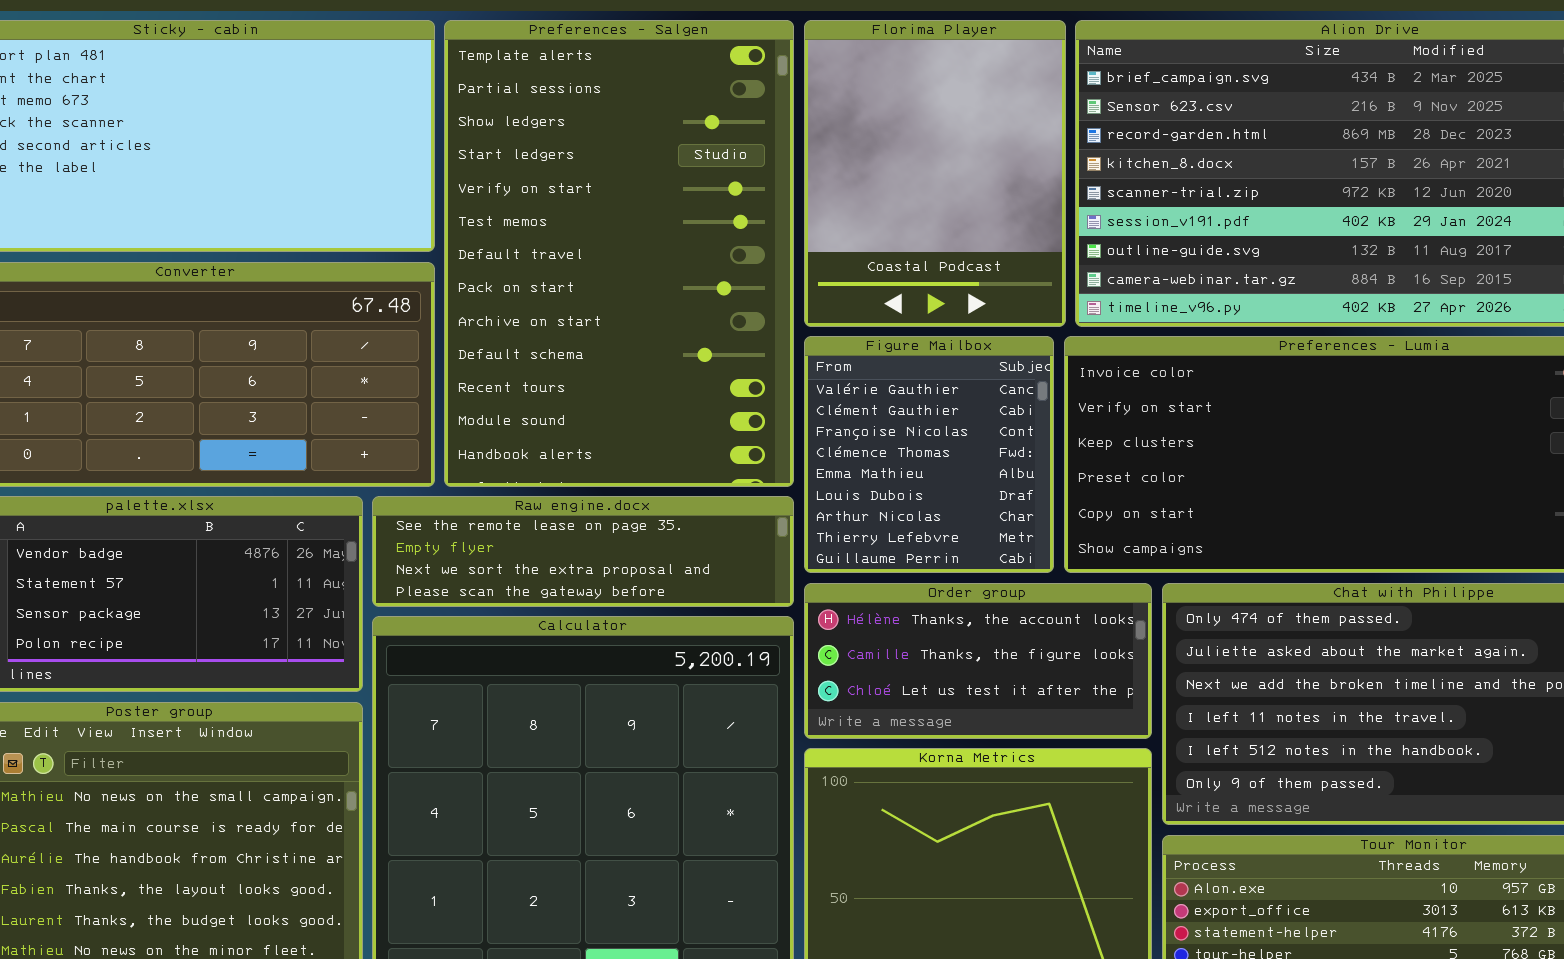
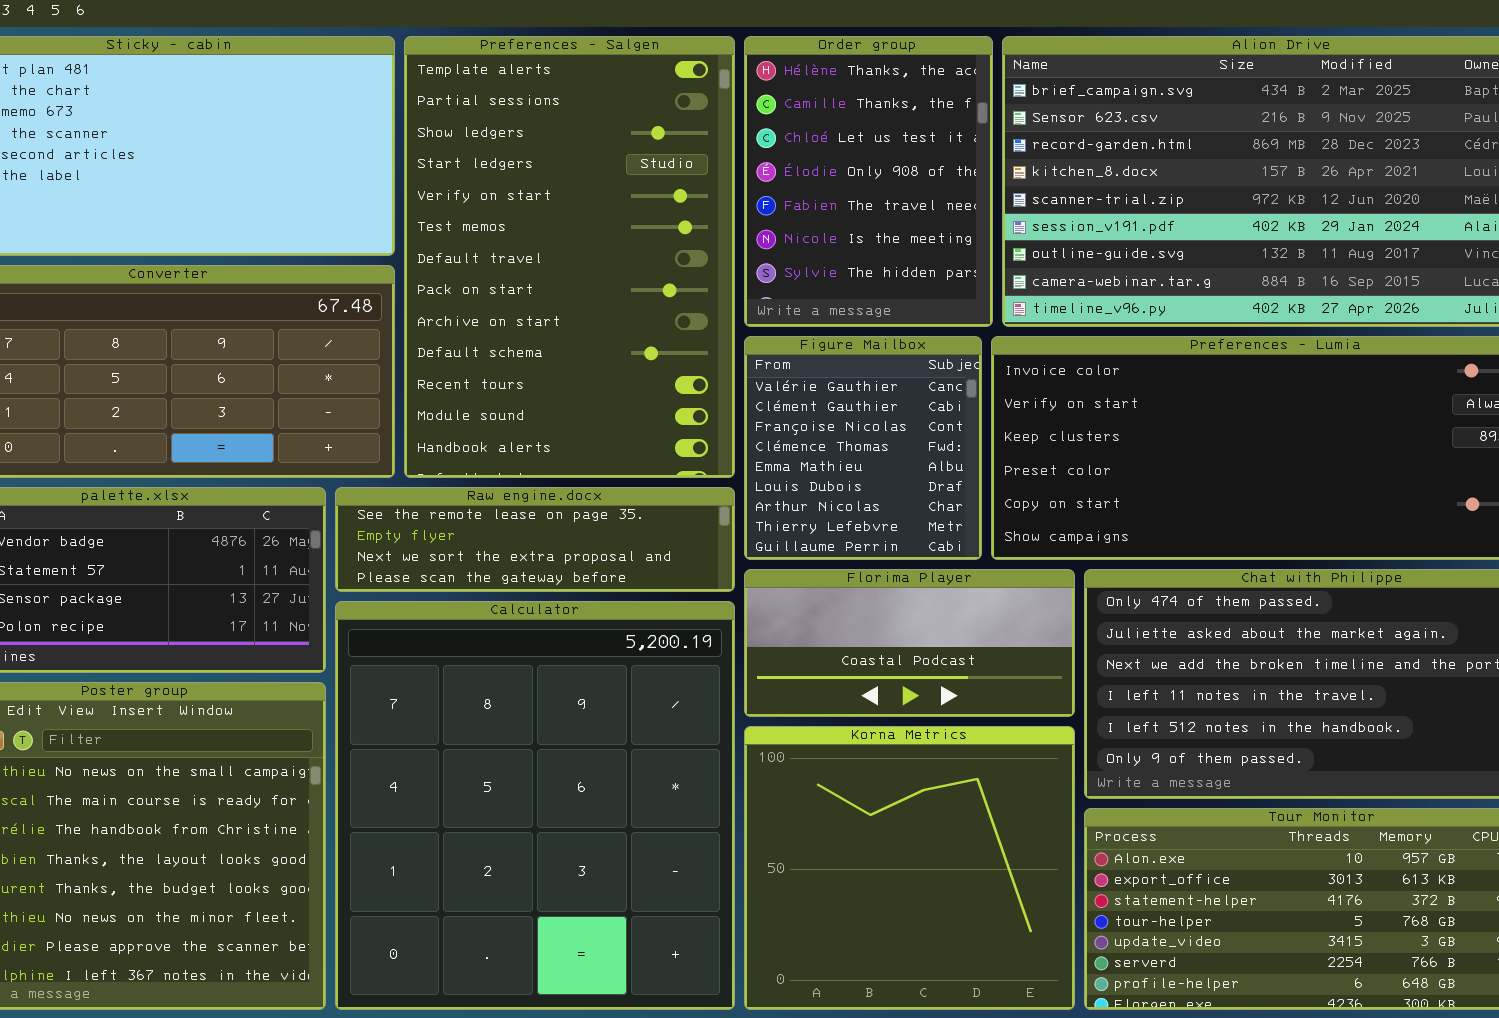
Florima Player: [804,20,1066,327] -> [744,569,1075,717], moved, resized
Order group: [804,583,1152,739] -> [744,36,993,327], moved, resized

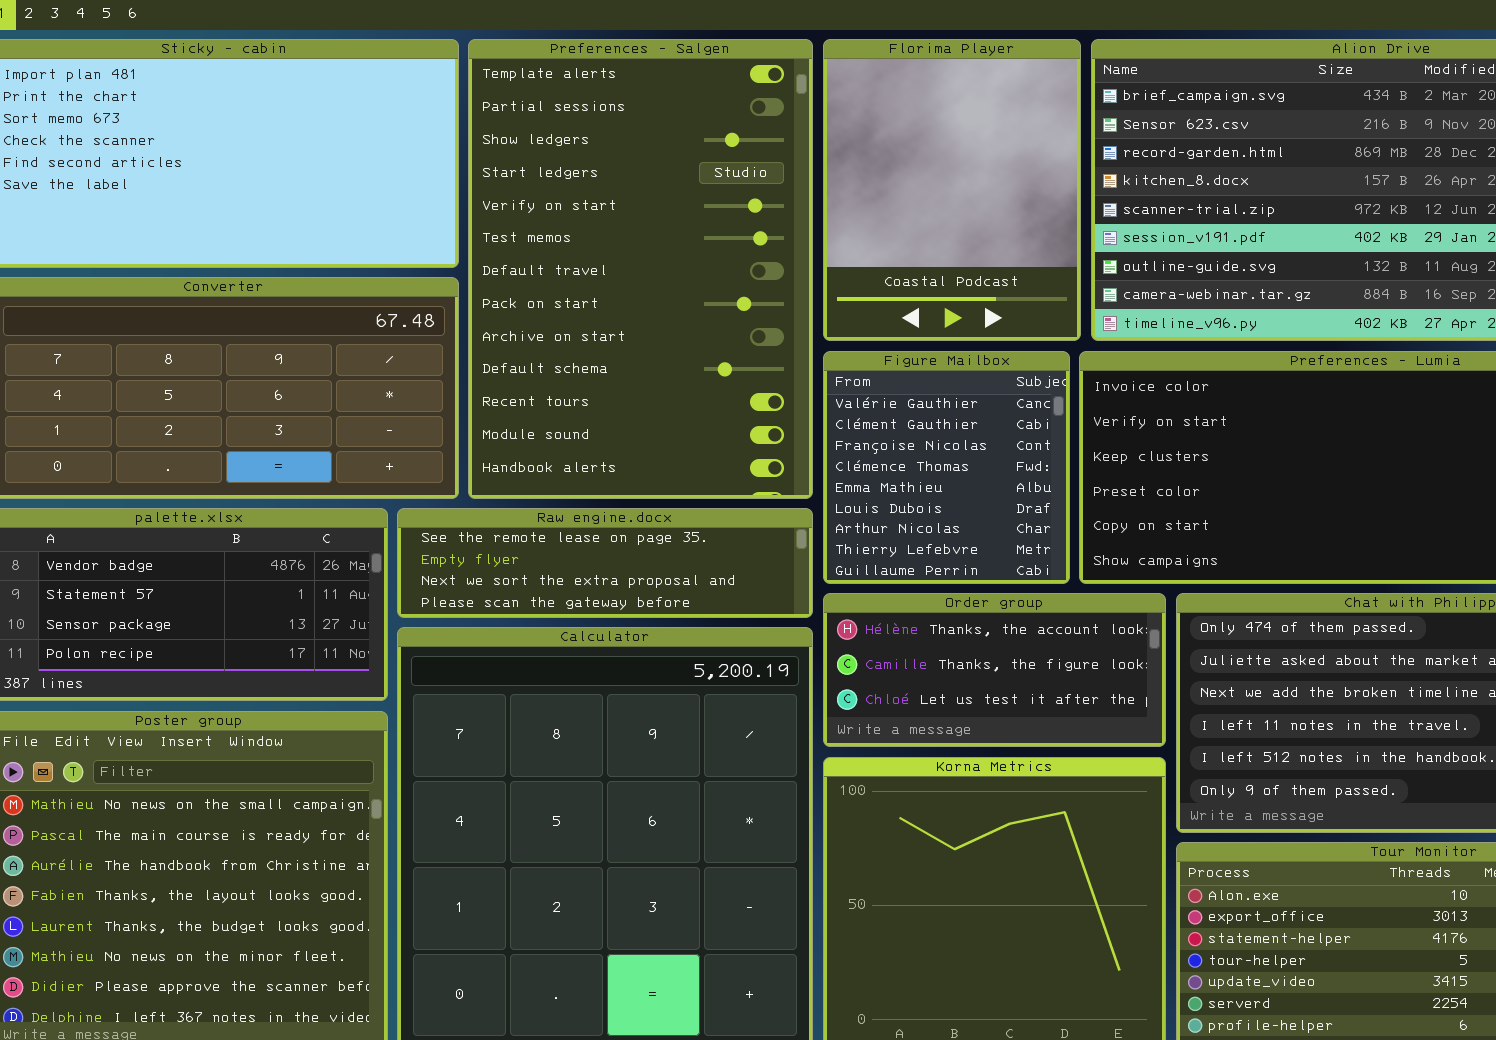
Order group: [744,36,993,327] -> [823,593,1166,747], moved, resized
Florima Player: [744,569,1075,717] -> [823,39,1081,341], moved, resized

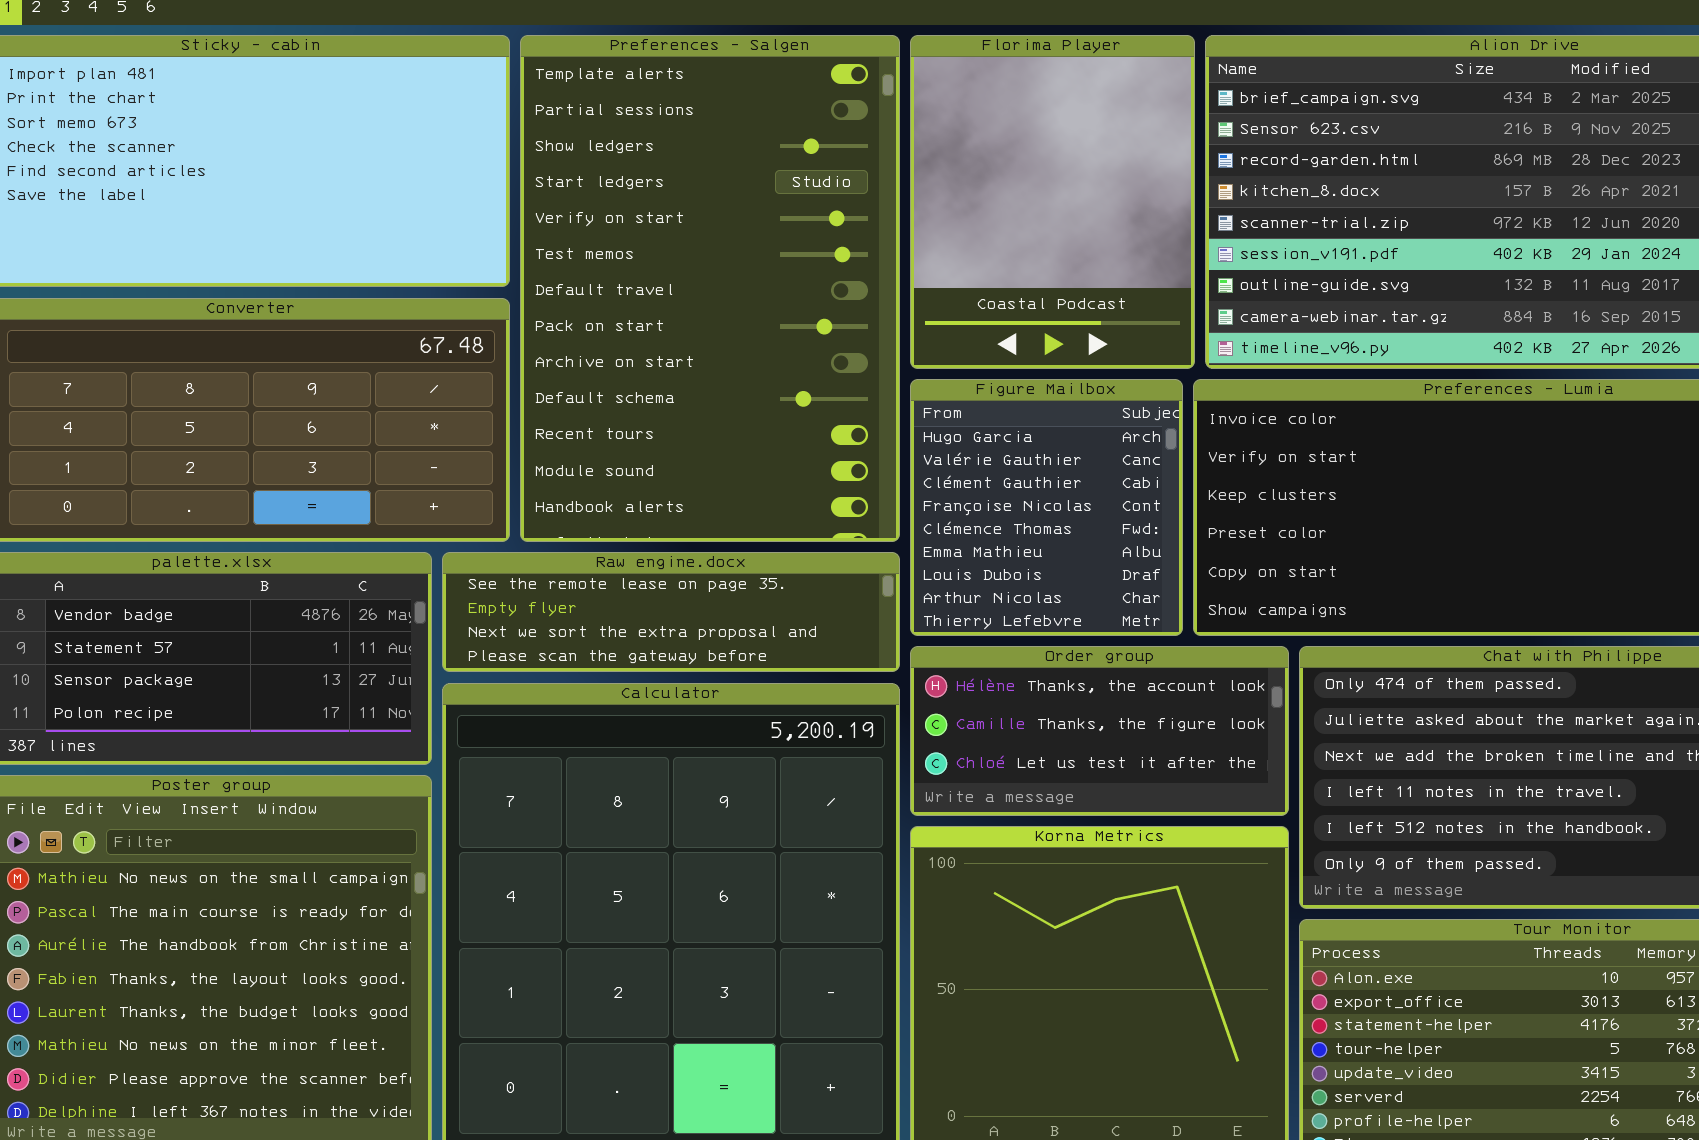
Figure Mailbox: [823,351,1070,584] -> [910,379,1183,636], scrolled up 1 row

